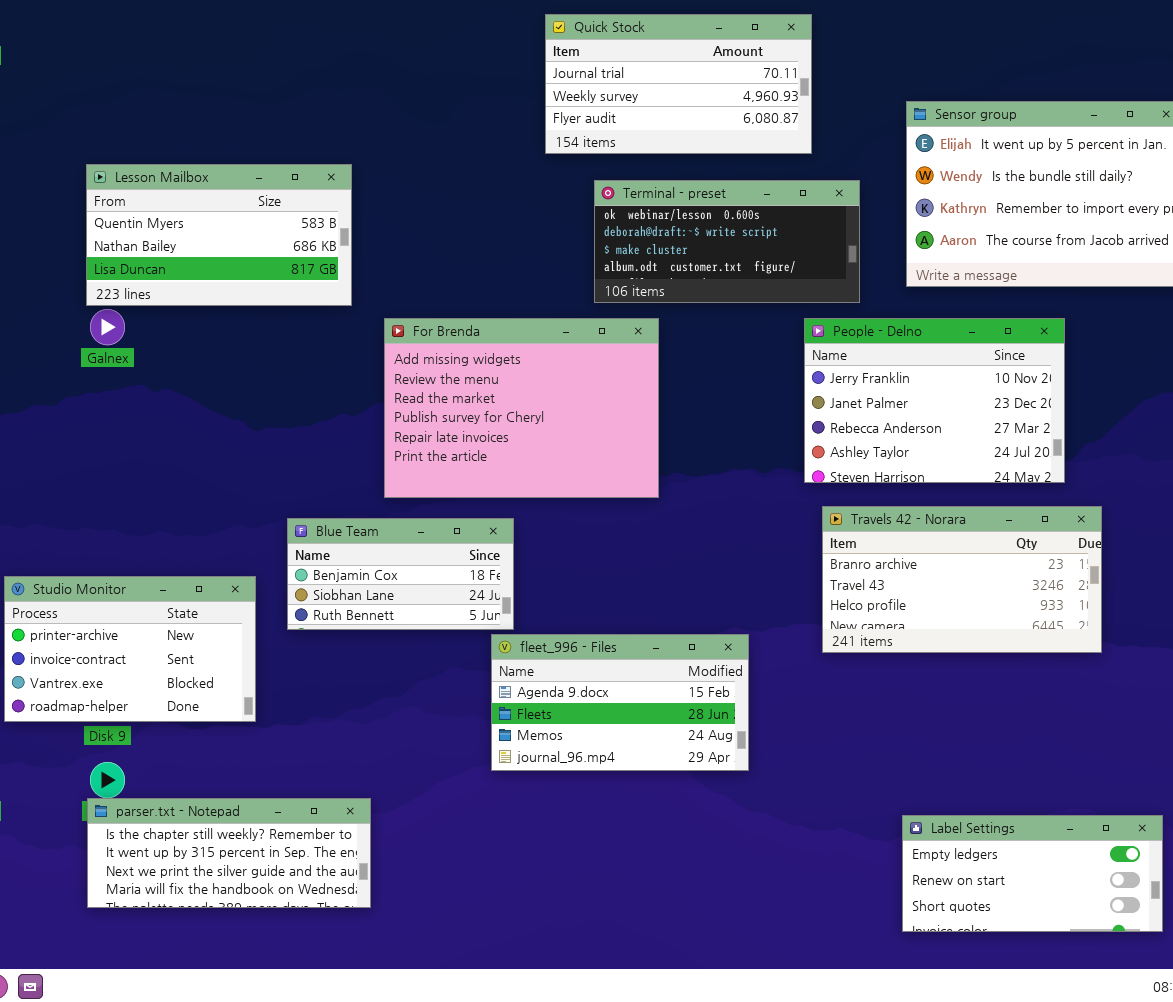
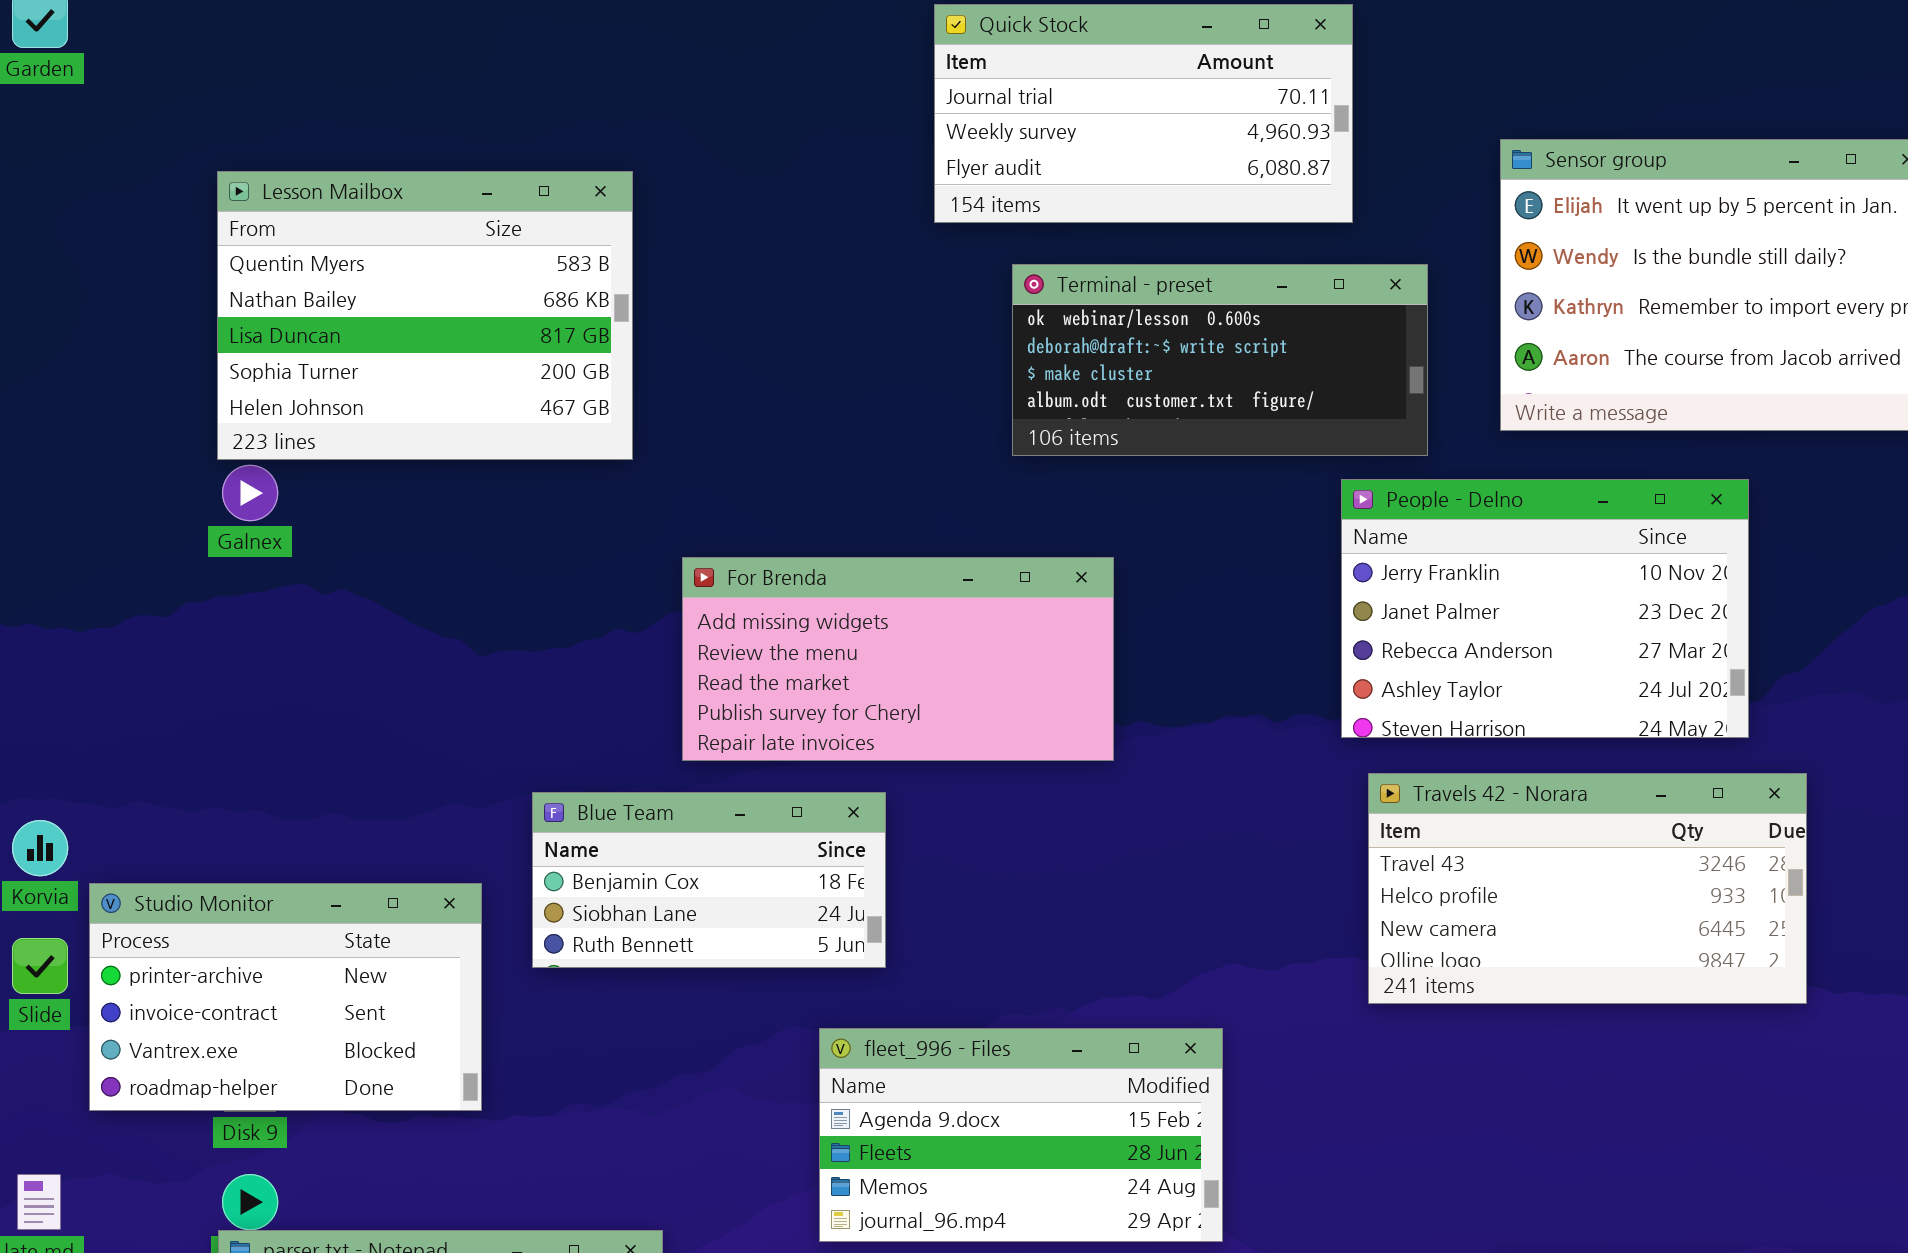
Lesson Mailbox: [86,164,352,306] -> [217,171,633,460], resized
For Brenda: [384,318,659,498] -> [682,557,1114,761], resized
Travels 42 - Norara: [822,506,1102,653] -> [1368,773,1807,1004], scrolled down 1 row
fleet_996 - Files: [491,634,749,771] -> [819,1028,1223,1242], moved

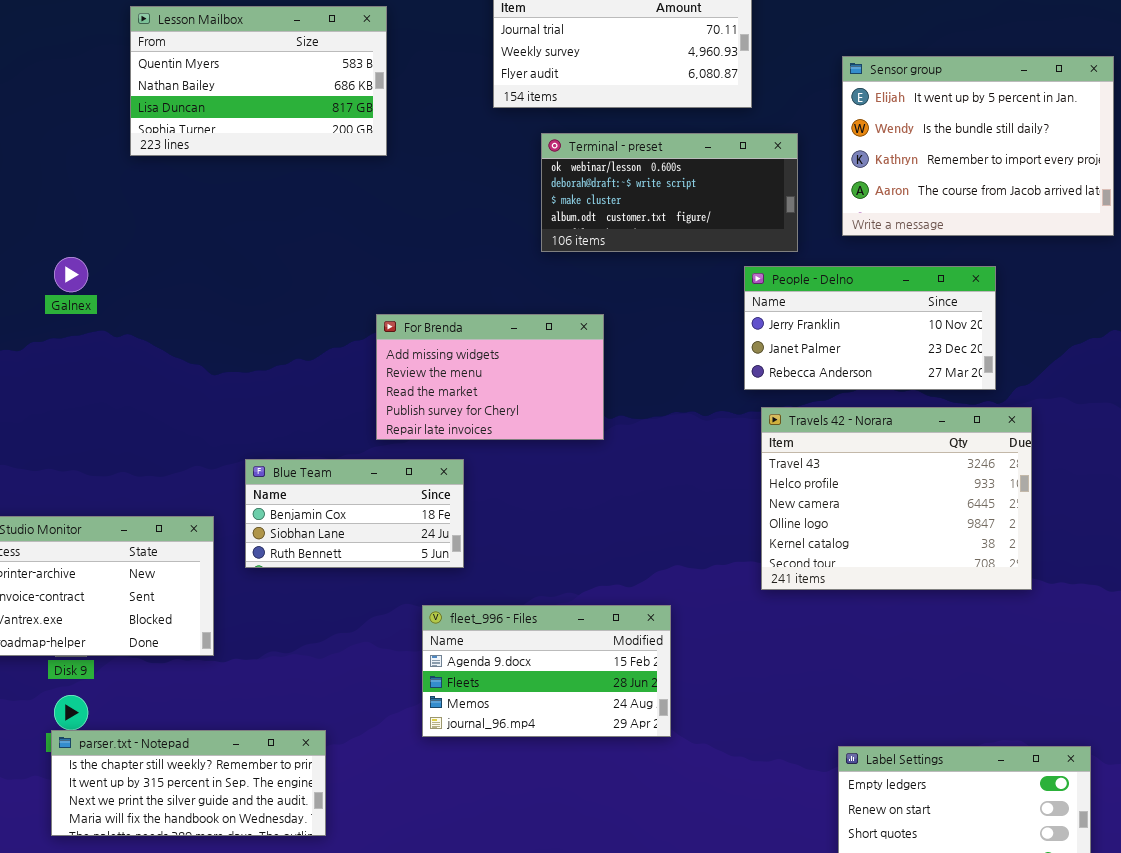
Lesson Mailbox: [217,171,633,460] -> [130,6,387,156], moved, resized
People - Delno: [1341,479,1749,738] -> [744,266,996,390], resized
For Brenda: [682,557,1114,761] -> [376,314,604,440], resized
Travels 42 - Norara: [1368,773,1807,1004] -> [761,407,1032,590], resized

